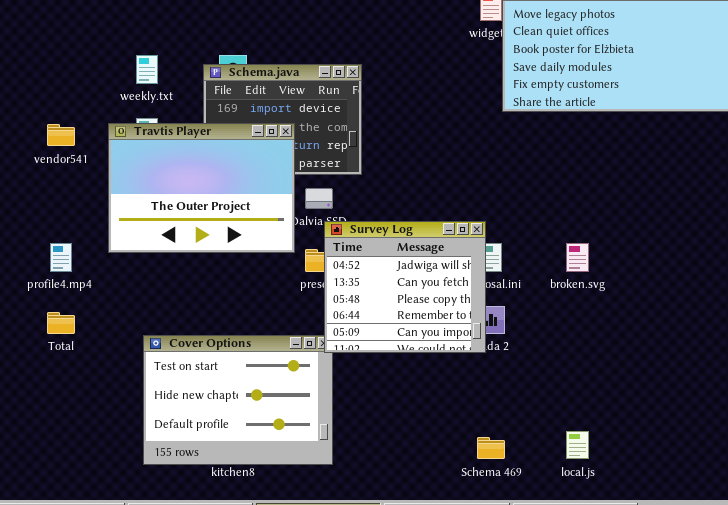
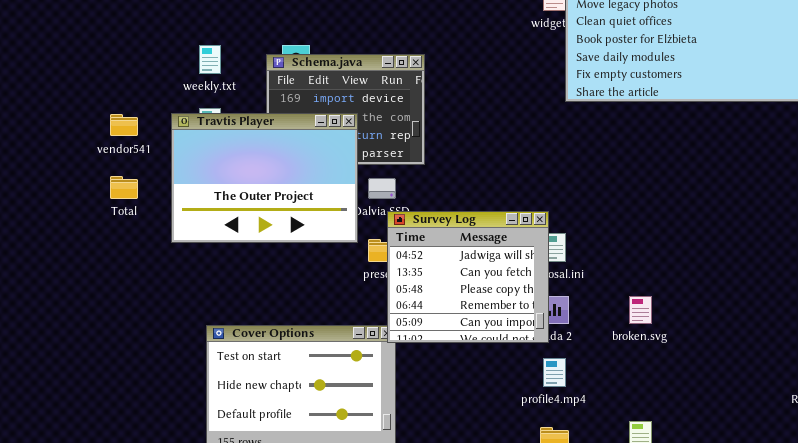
profile4.mp4: [50,243,72,272] -> [543,358,566,387], moved
broken.svg: [566,243,589,272] -> [629,296,652,324], moved
Total: [47,312,75,334] -> [110,176,138,199], moved

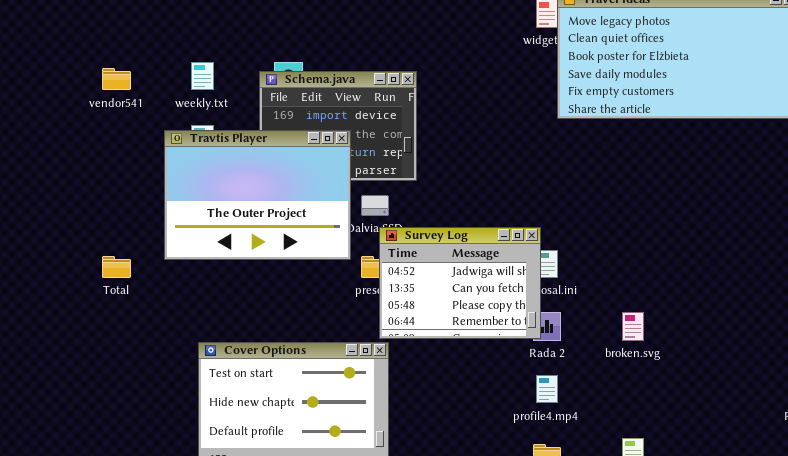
vendor541: [110,114,138,136] -> [102,68,131,90], moved
Total: [110,176,138,199] -> [102,256,131,278], moved
Survey Log: [387,211,549,343] -> [379,227,541,339], resized

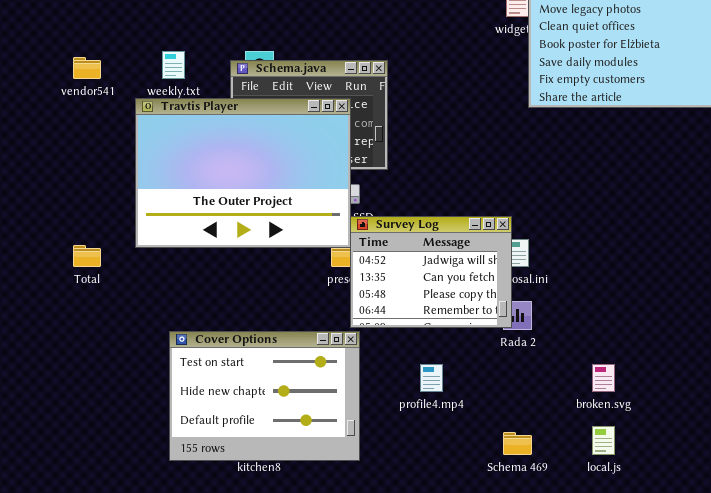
Travtis Player: [164,130,351,260] -> [135,98,351,248], resized
broken.svg: [622,312,644,341] -> [592,364,615,392], moved
profile4.mp4: [536,375,558,403] -> [420,364,443,392], moved

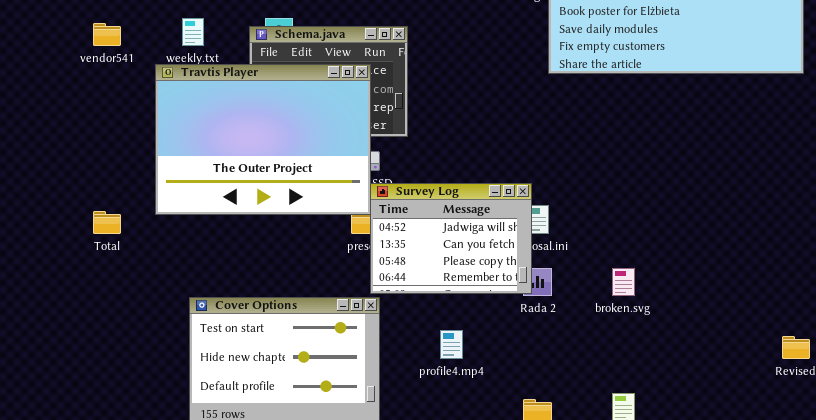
broken.svg: [592,364,615,392] -> [612,268,635,296], moved

